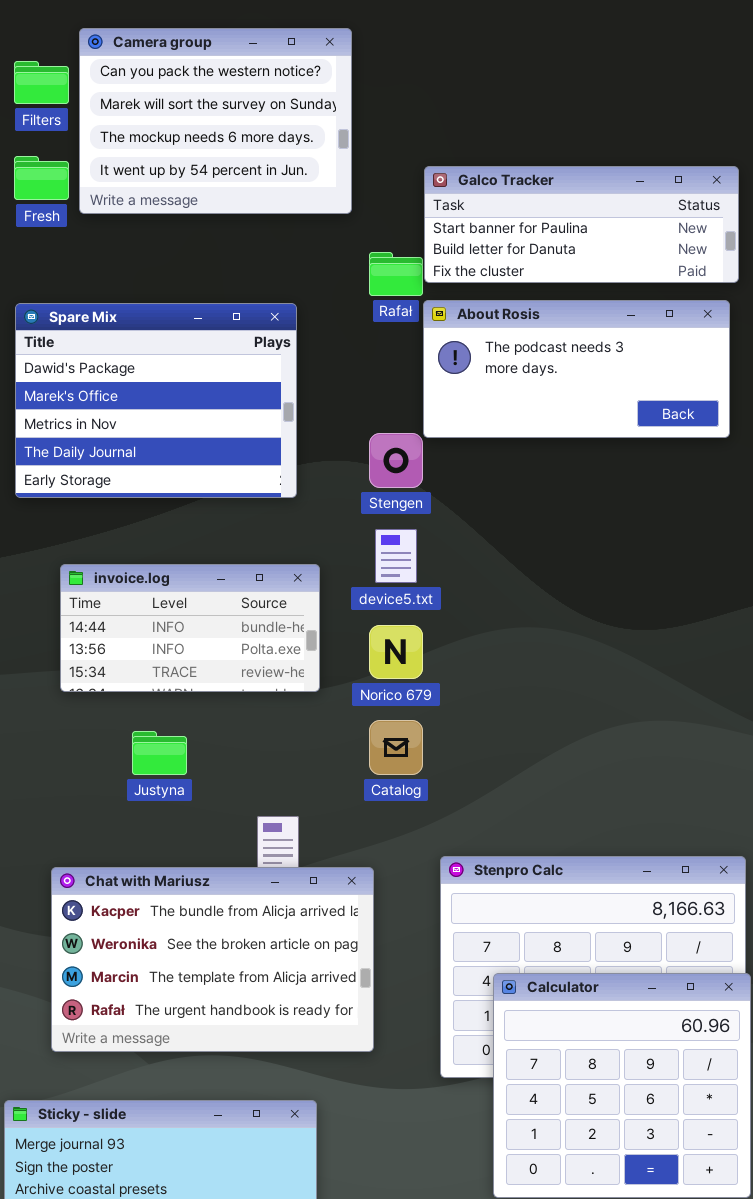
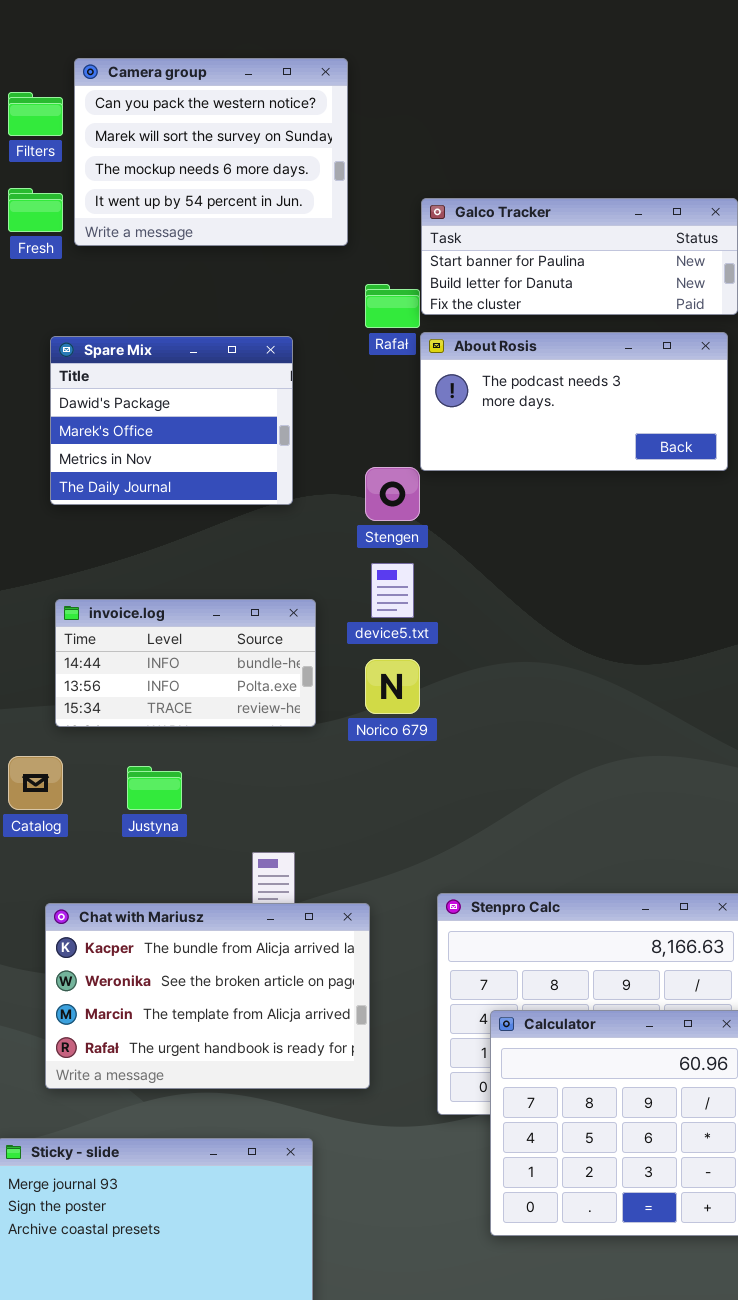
Spare Mix: [15,303,297,498] -> [50,336,293,505], resized
Catalog: [369,720,423,775] -> [8,756,63,810], moved

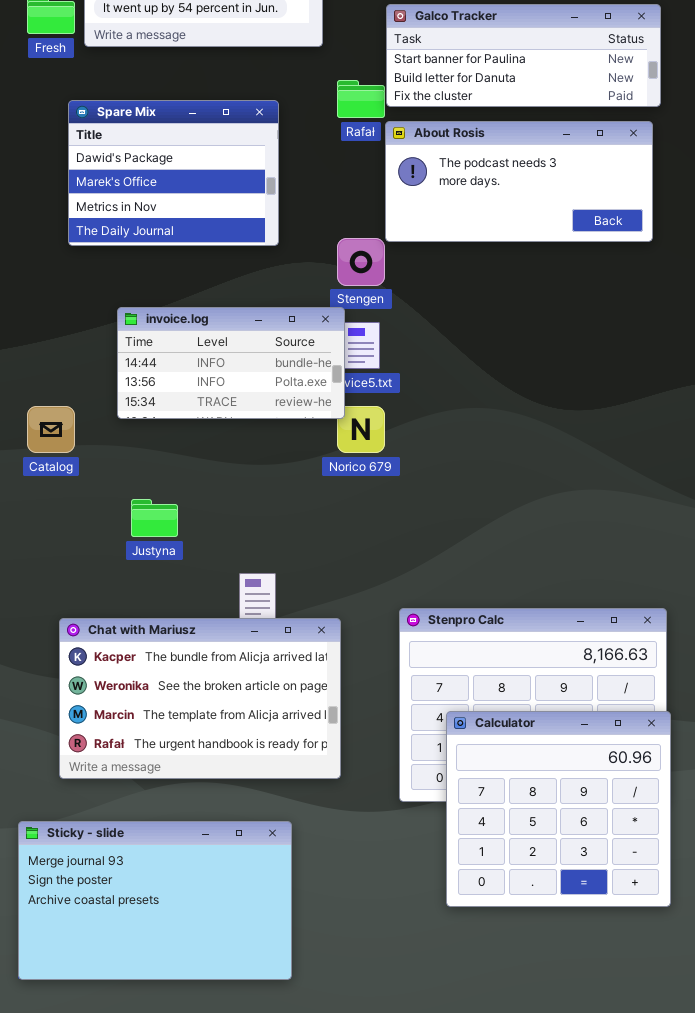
Spare Mix: [50,336,293,505] -> [68,100,279,246], moved
invoice.log: [55,599,316,727] -> [117,307,345,419], moved
Catalog: [8,756,63,810] -> [27,406,75,453], moved

